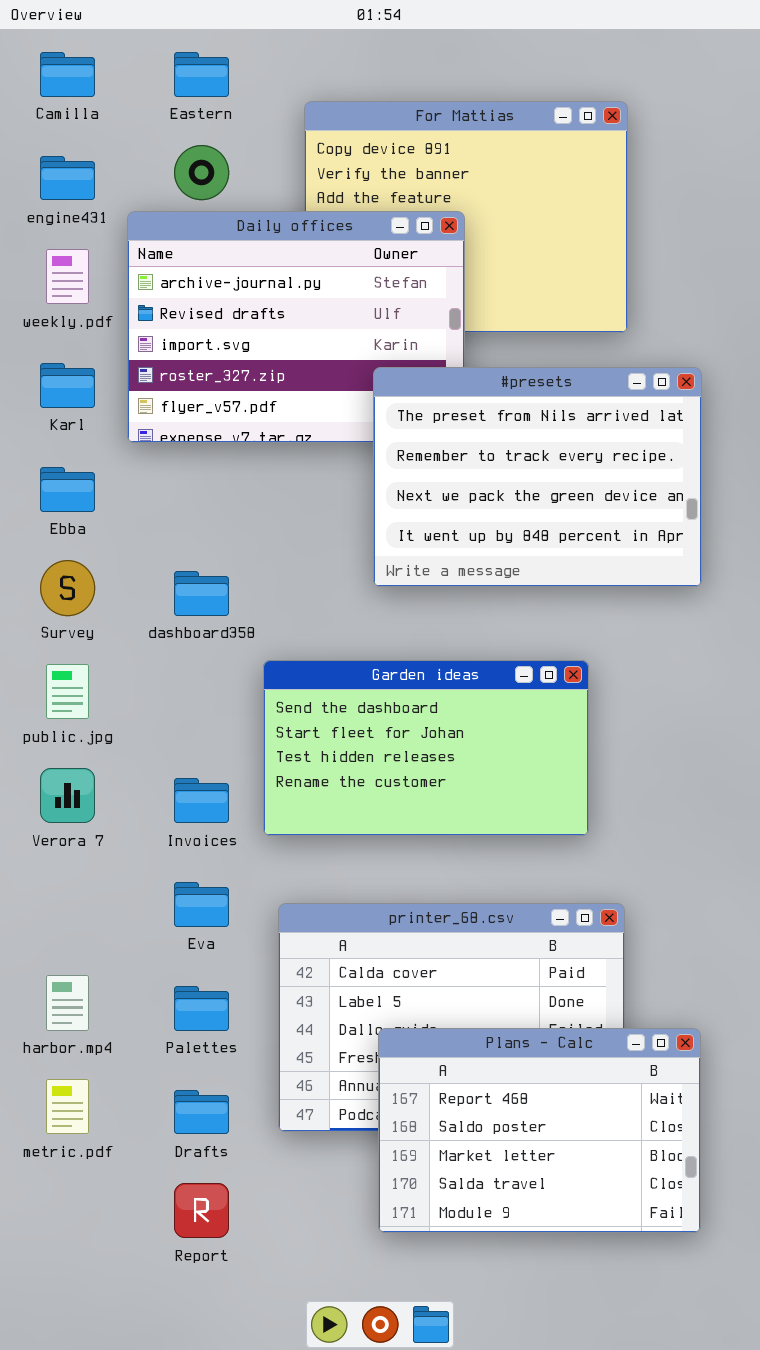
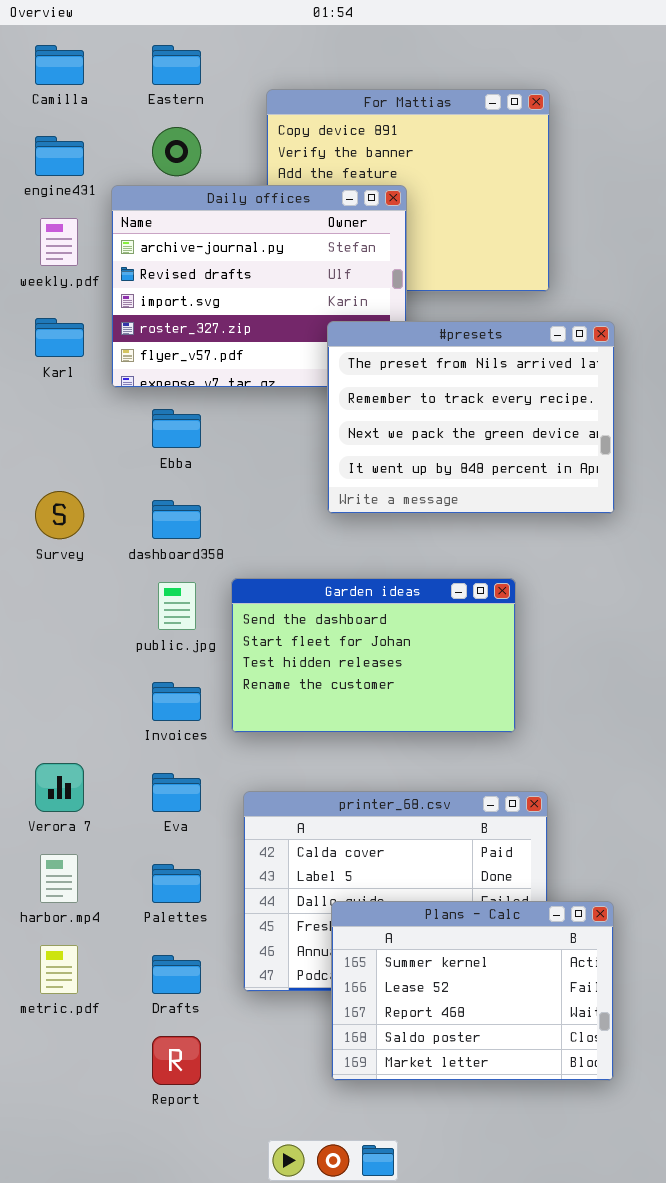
Ebba: [40,467,95,512] -> [152,409,201,448], moved
public.jpg: [46,664,89,719] -> [158,582,196,630], moved
Verora 7: [40,768,95,823] -> [35,763,84,812], moved
Plans - Calc: [378,1028,701,1233] -> [331,901,614,1081], scrolled up 2 rows

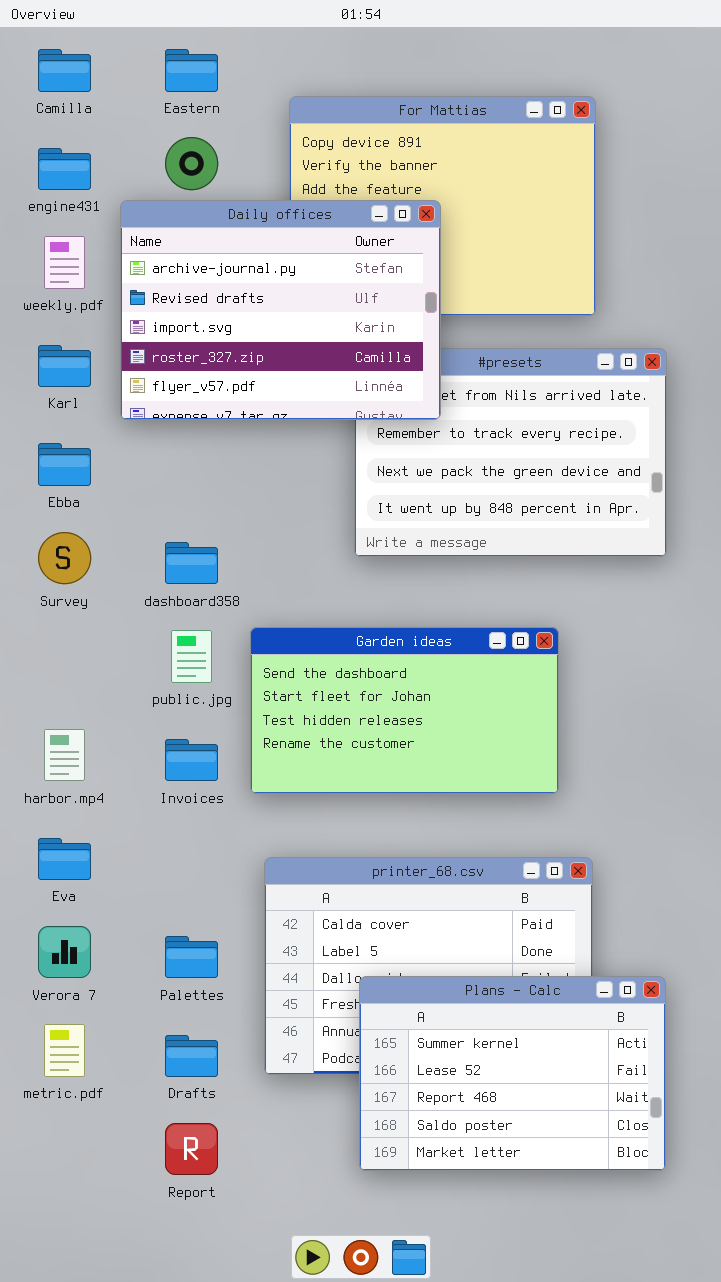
Daily offices: [111,185,407,388] -> [120,200,441,420], raised
Ebba: [152,409,201,448] -> [38,443,91,486], moved
Verora 7: [35,763,84,812] -> [38,926,91,978], moved
Eva: [152,773,201,812] -> [38,838,91,880], moved
harbor.mp4: [40,854,78,903] -> [44,729,85,781], moved

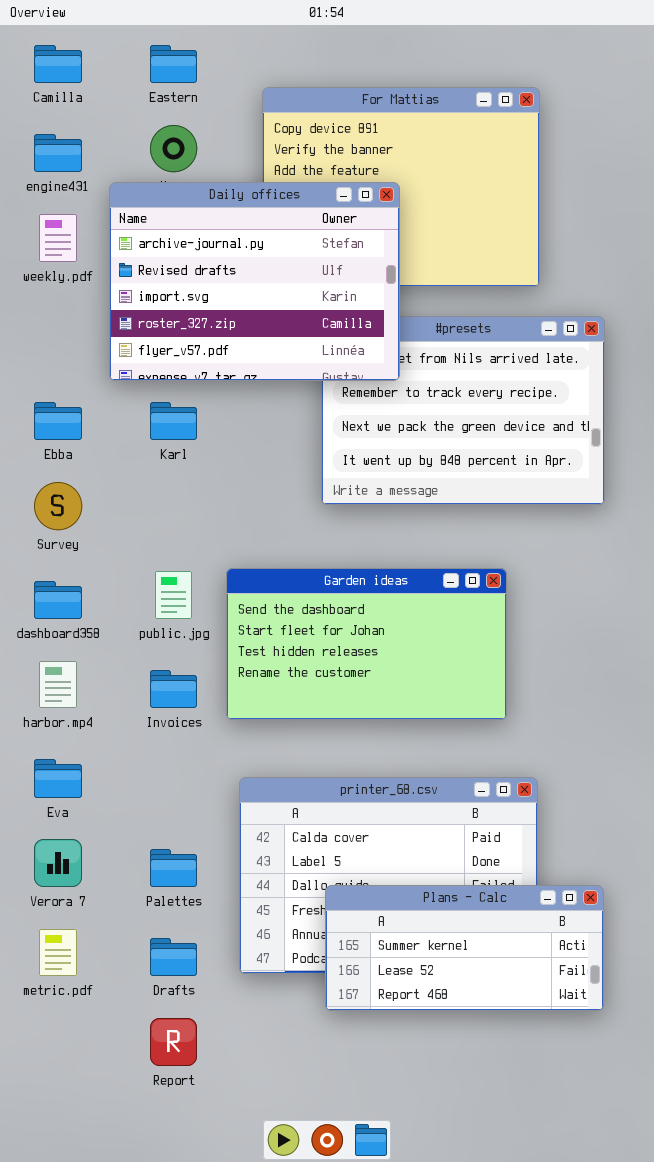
Karl: [38,345,91,387] -> [150,402,197,440], moved
dashboard358: [165,542,218,584] -> [34,581,82,619], moved
Plans - Calc: [359,976,666,1171] -> [325,885,604,1011], resized

